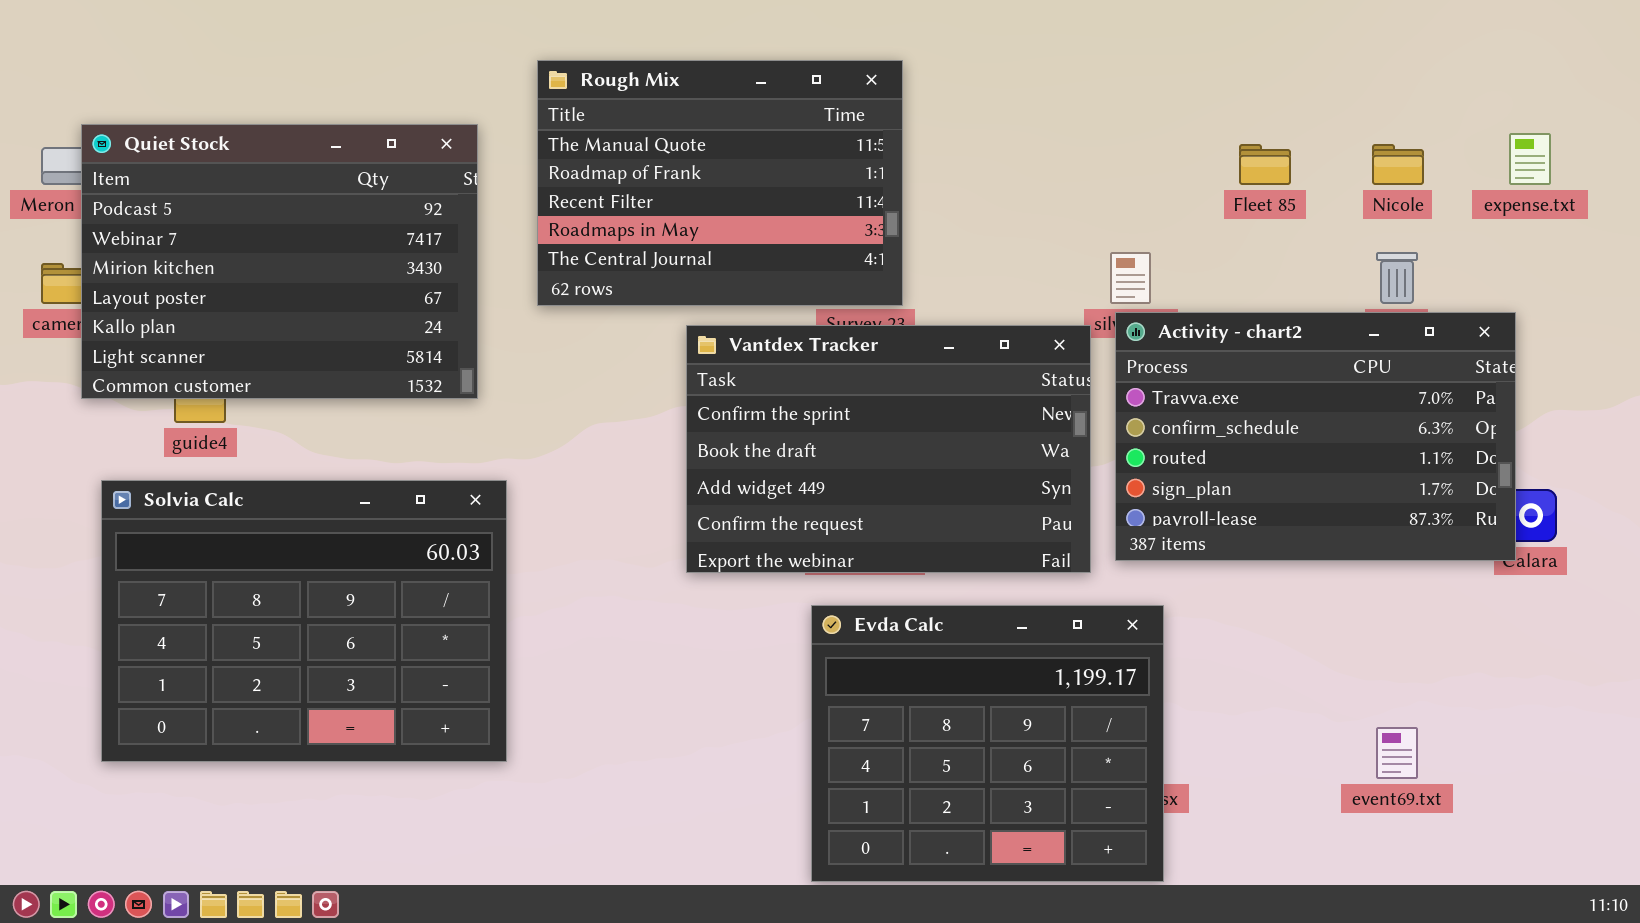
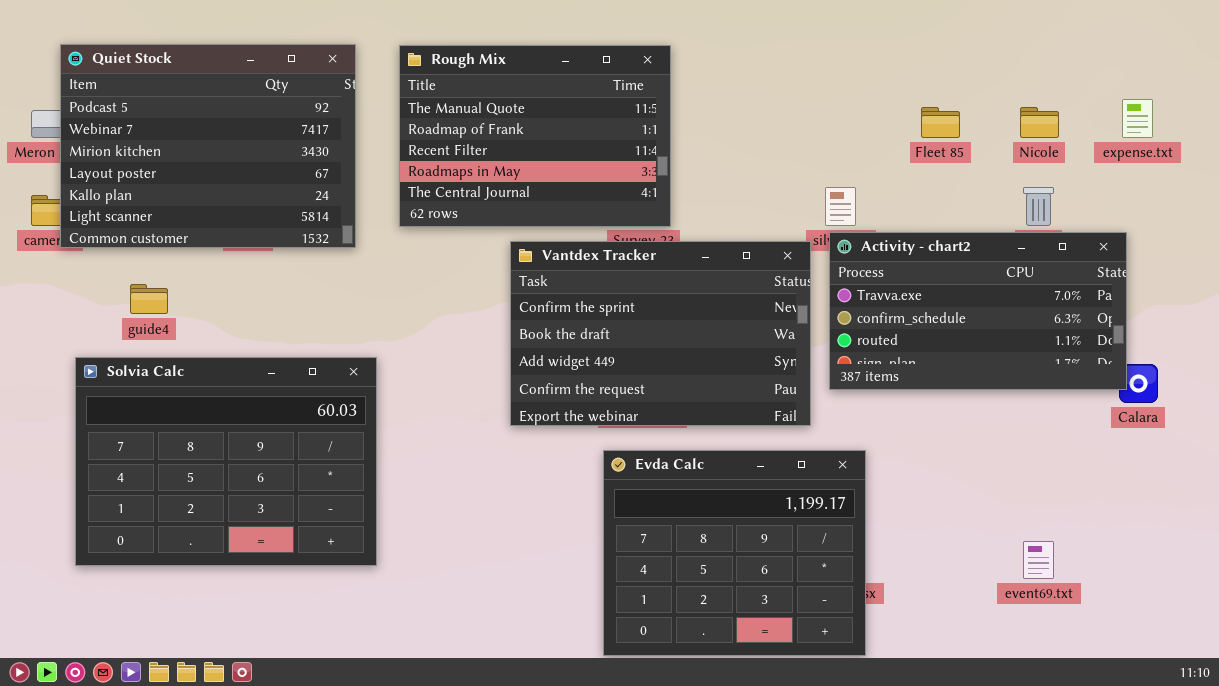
Quiet Stock: [81,124,478,399] -> [60,44,356,248], moved
Activity - chart2: [1115,312,1516,561] -> [829,232,1127,390], resized

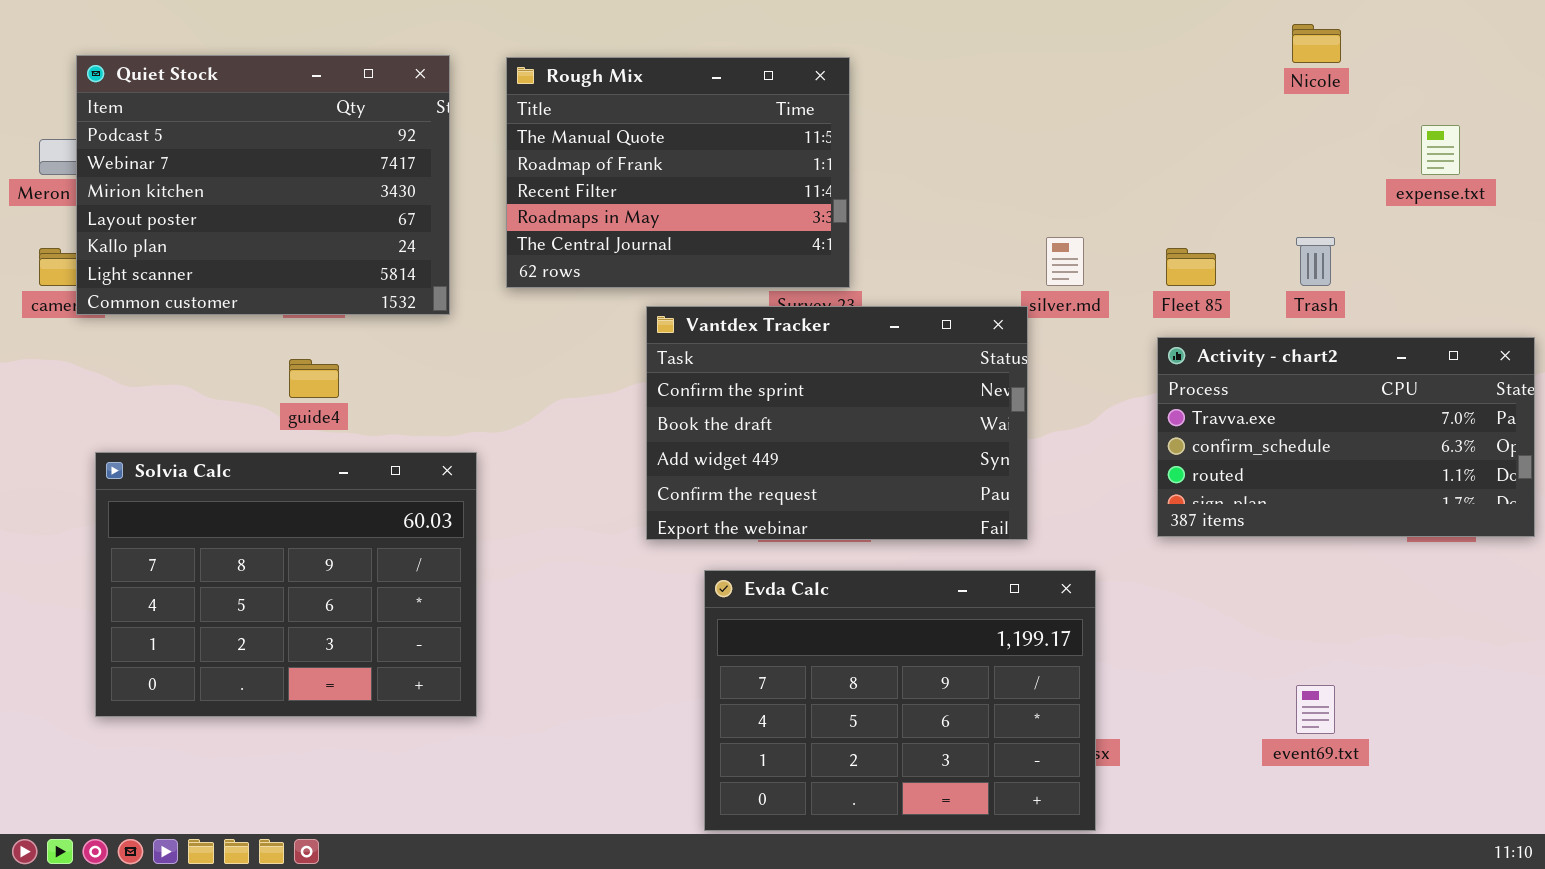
Fleet 85: [921,107,960,138] -> [1166,248,1216,286], moved
Nicole: [1020,107,1059,138] -> [1292,24,1341,63], moved
Activity - chart2: [829,232,1127,390] -> [1157,337,1535,537], moved
guide4: [130,284,168,314] -> [289,359,339,398], moved
Evda Calc: [603,450,866,656] -> [704,570,1096,831], resized

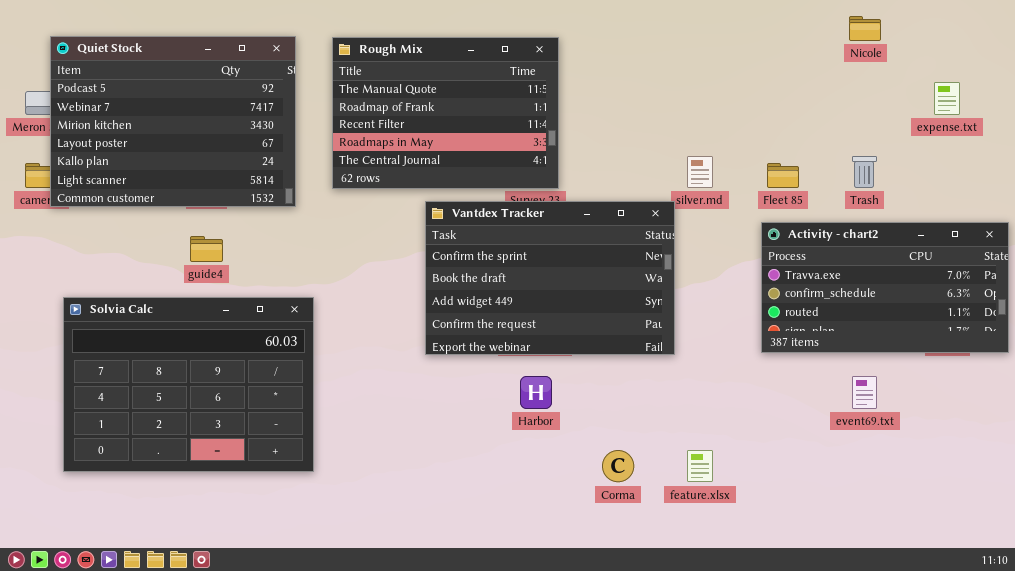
Evda Calc: [704,570,1096,831] -> none, closed
event69.txt: [1296,685,1335,734] -> [852,376,877,409], moved

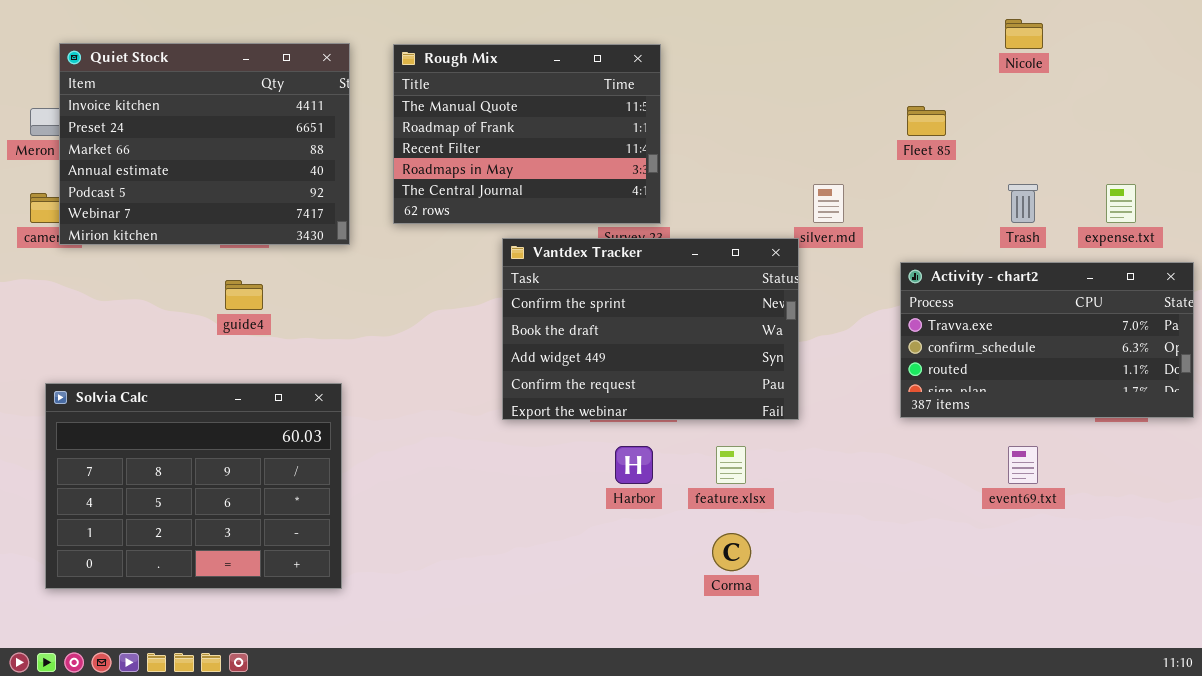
Quiet Stock: [50,36,296,207] -> [59,43,350,245], scrolled up 4 rows
expense.txt: [934,82,960,115] -> [1106,184,1136,223], moved
Fleet 85: [767,163,799,188] -> [907,106,946,136], moved
Solvia Calc: [63,297,314,472] -> [45,383,342,589], moved
feature.xlsx: [687,450,713,482] -> [716,446,746,484], moved

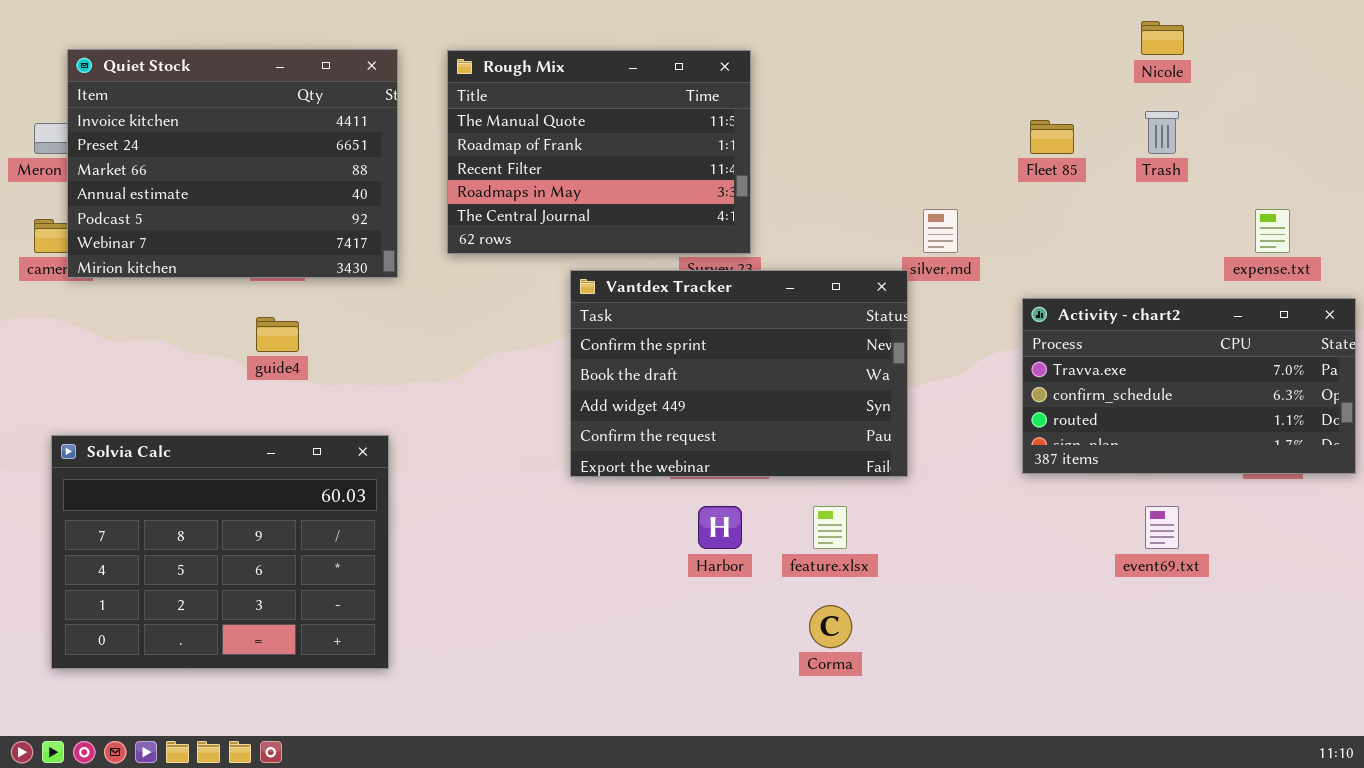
Trash: [1008,184,1038,223] -> [1145,111,1179,154], moved

